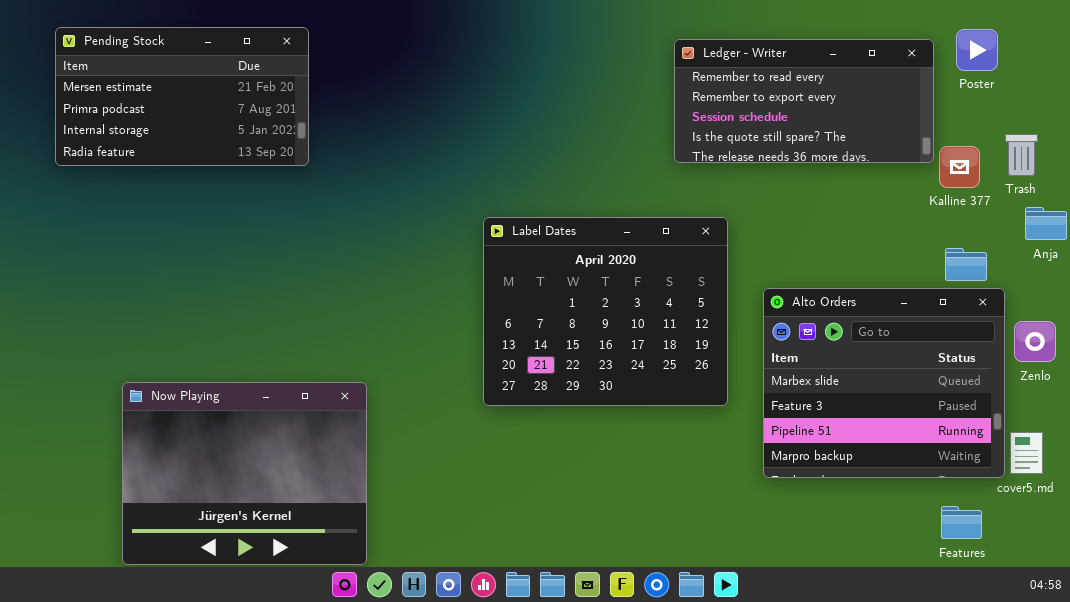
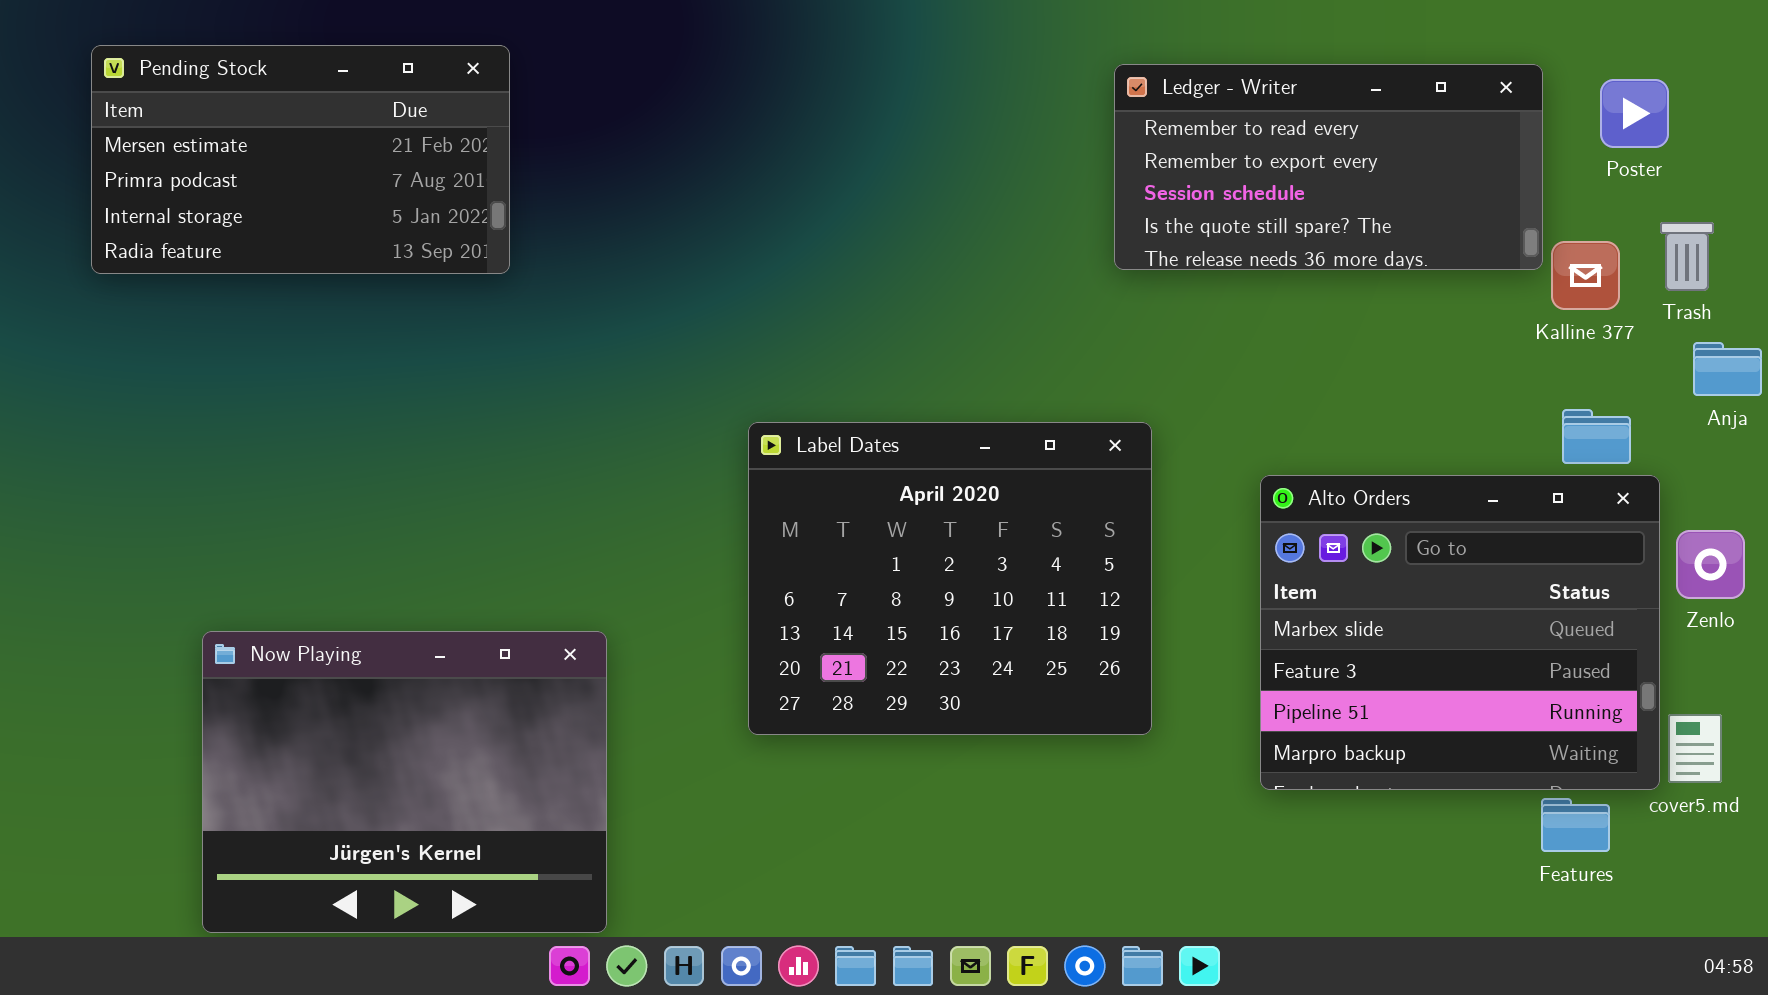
Poster: [956,29,998,71] -> [1600,79,1669,148], moved
Label Dates: [483,217,728,406] -> [748,422,1152,735], moved
Features: [941,506,982,539] -> [1541,798,1610,852], moved

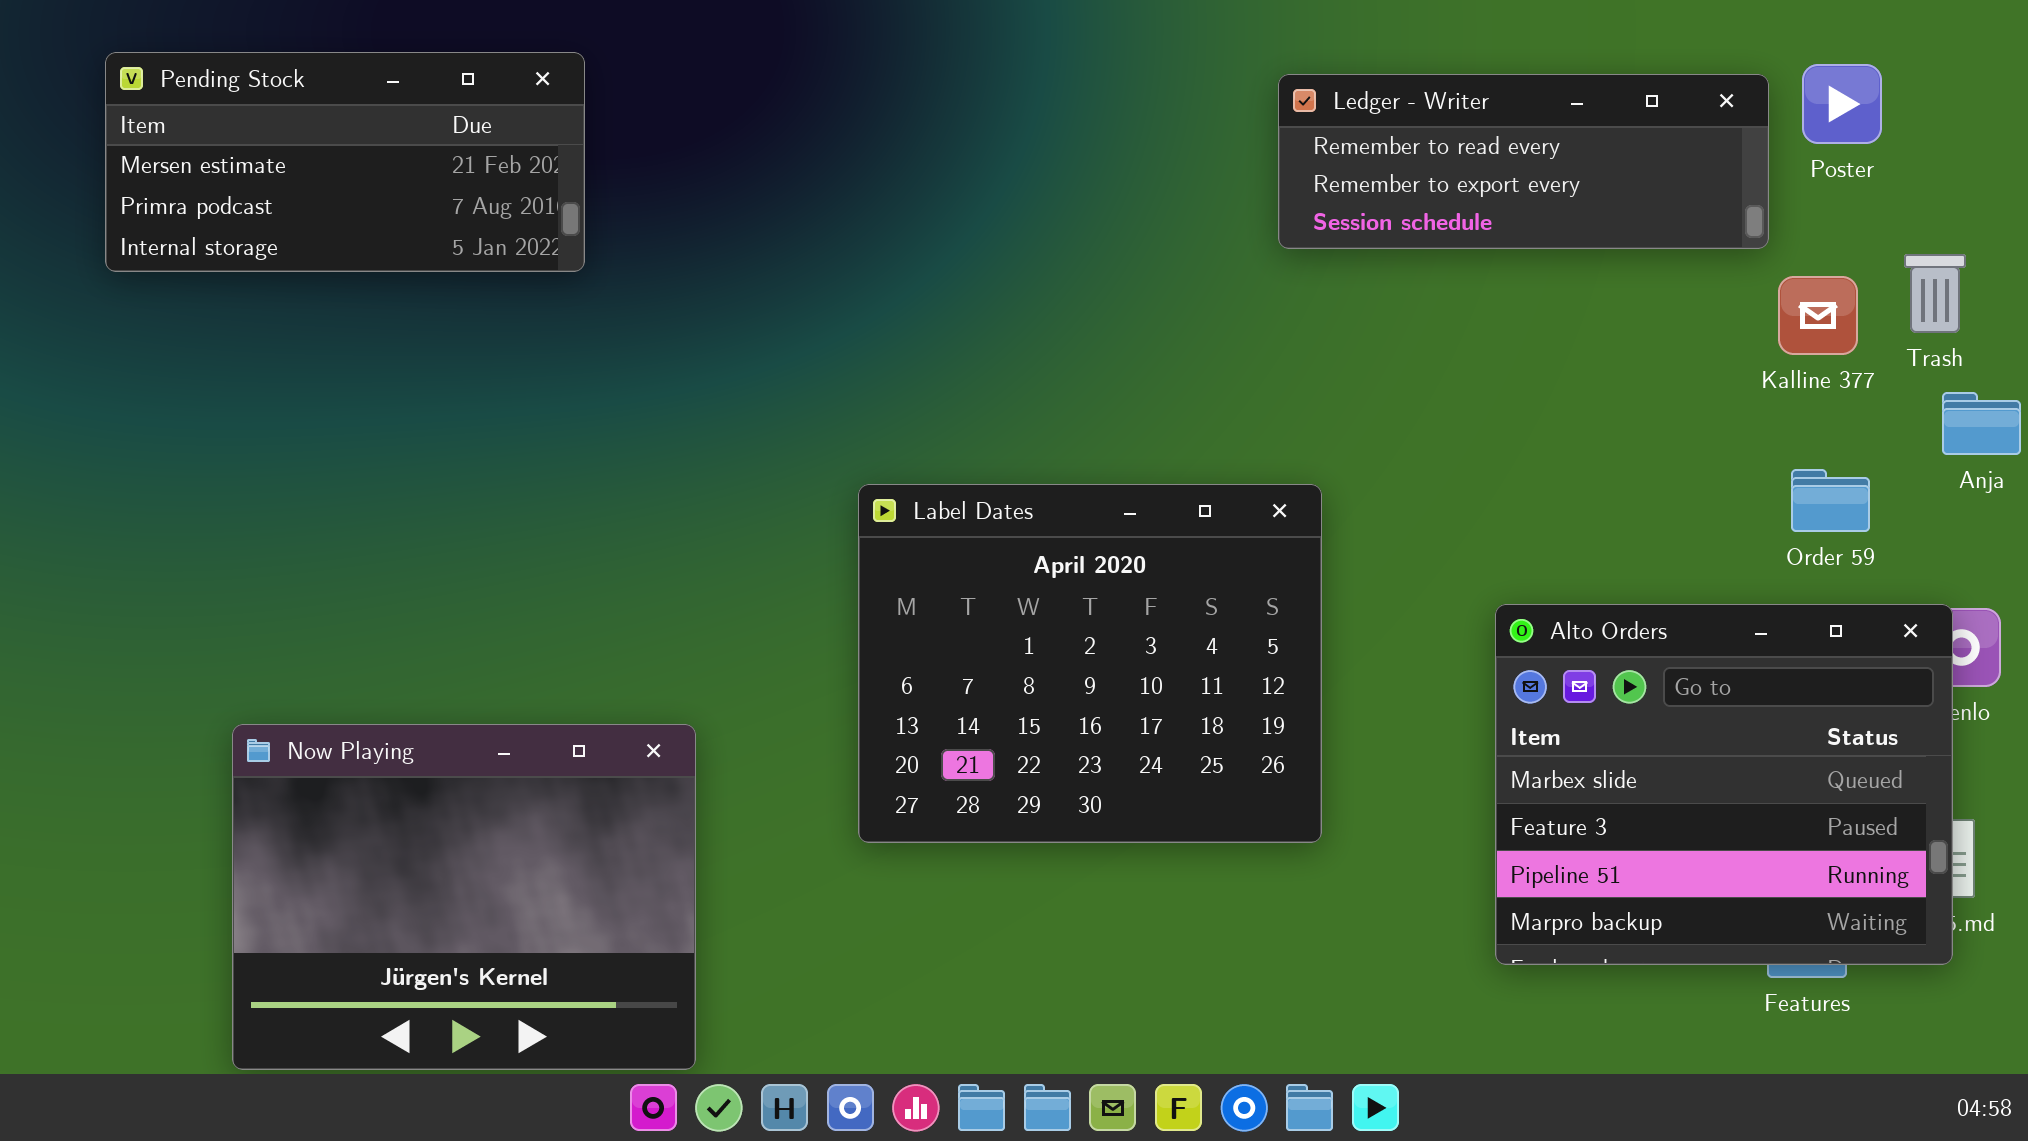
Pending Stock: [91,45,510,274] -> [105,52,585,272], resized
Ledger - Writer: [1114,64,1543,270] -> [1278,74,1769,249], resized
Poster: [1600,79,1669,148] -> [1802,64,1882,144], moved
Alto Orders: [1260,475,1660,790] -> [1495,604,1953,965], moved

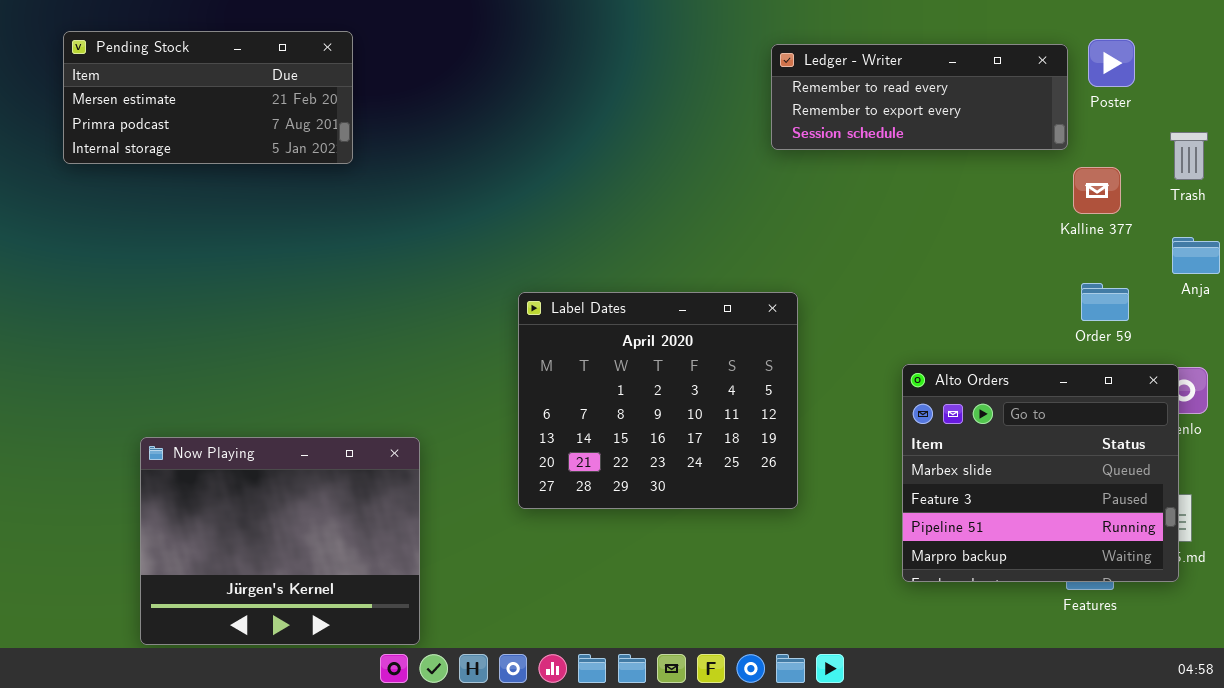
Trash: [1904,254,1966,333] -> [1170,132,1208,180], moved

